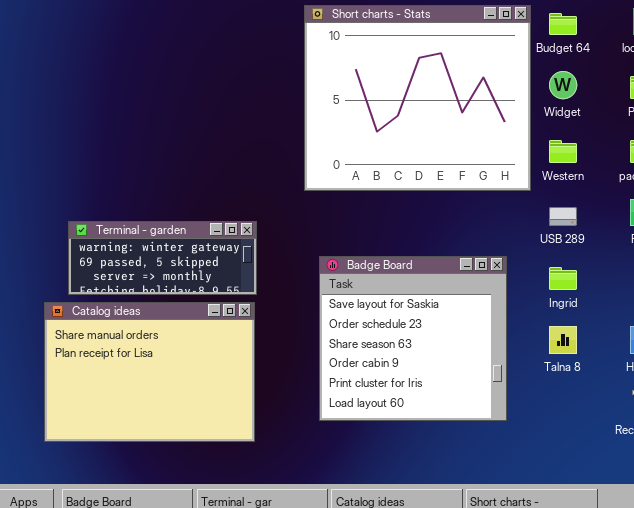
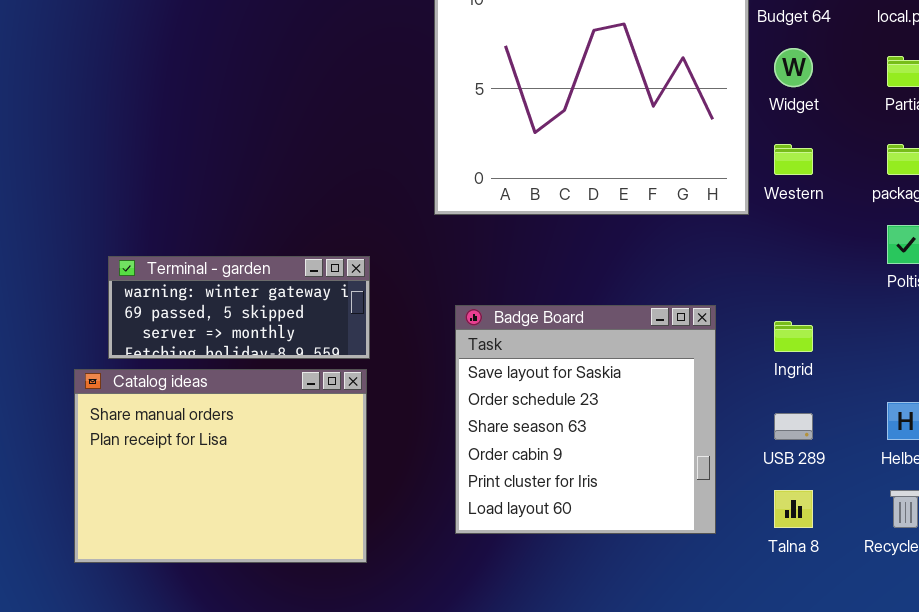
USB 289: [549,207,577,226] -> [774,413,813,440], moved
Talna 8: [549,326,577,354] -> [774,490,813,528], moved

